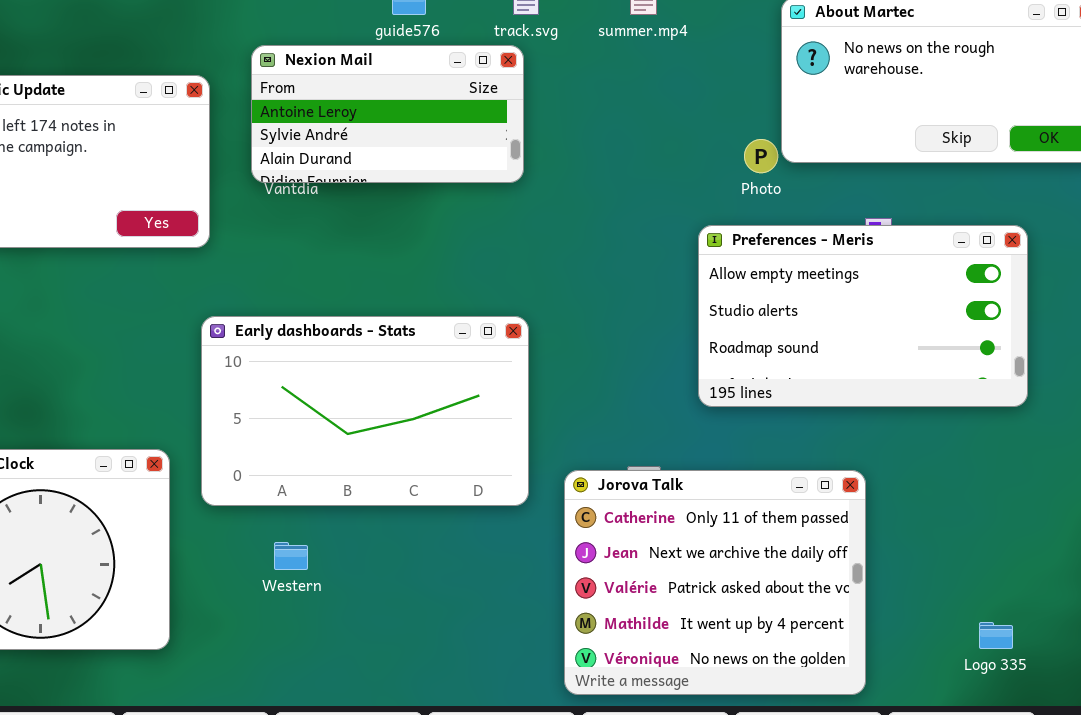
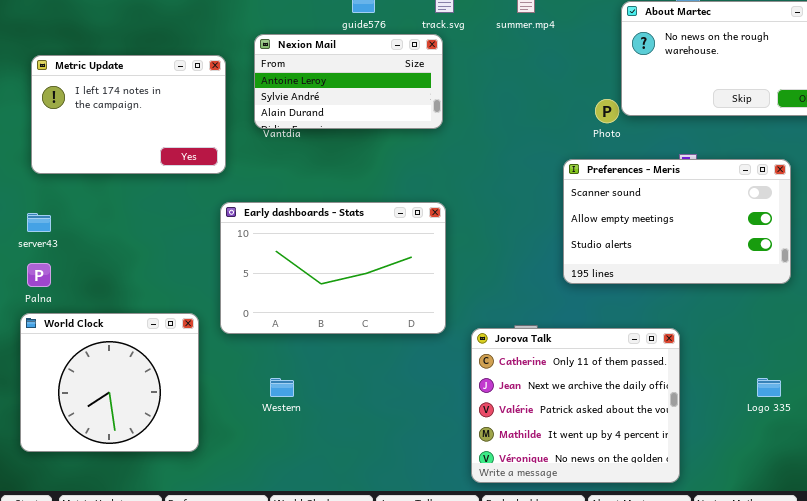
Preferences - Meris: [698,225,1028,407] -> [563,159,791,284], scrolled up 1 row
Early dashboards - Stats: [201,316,529,506] -> [220,202,446,334], moved
Logo 335: [979,622,1013,649] -> [757,378,781,397], moved

